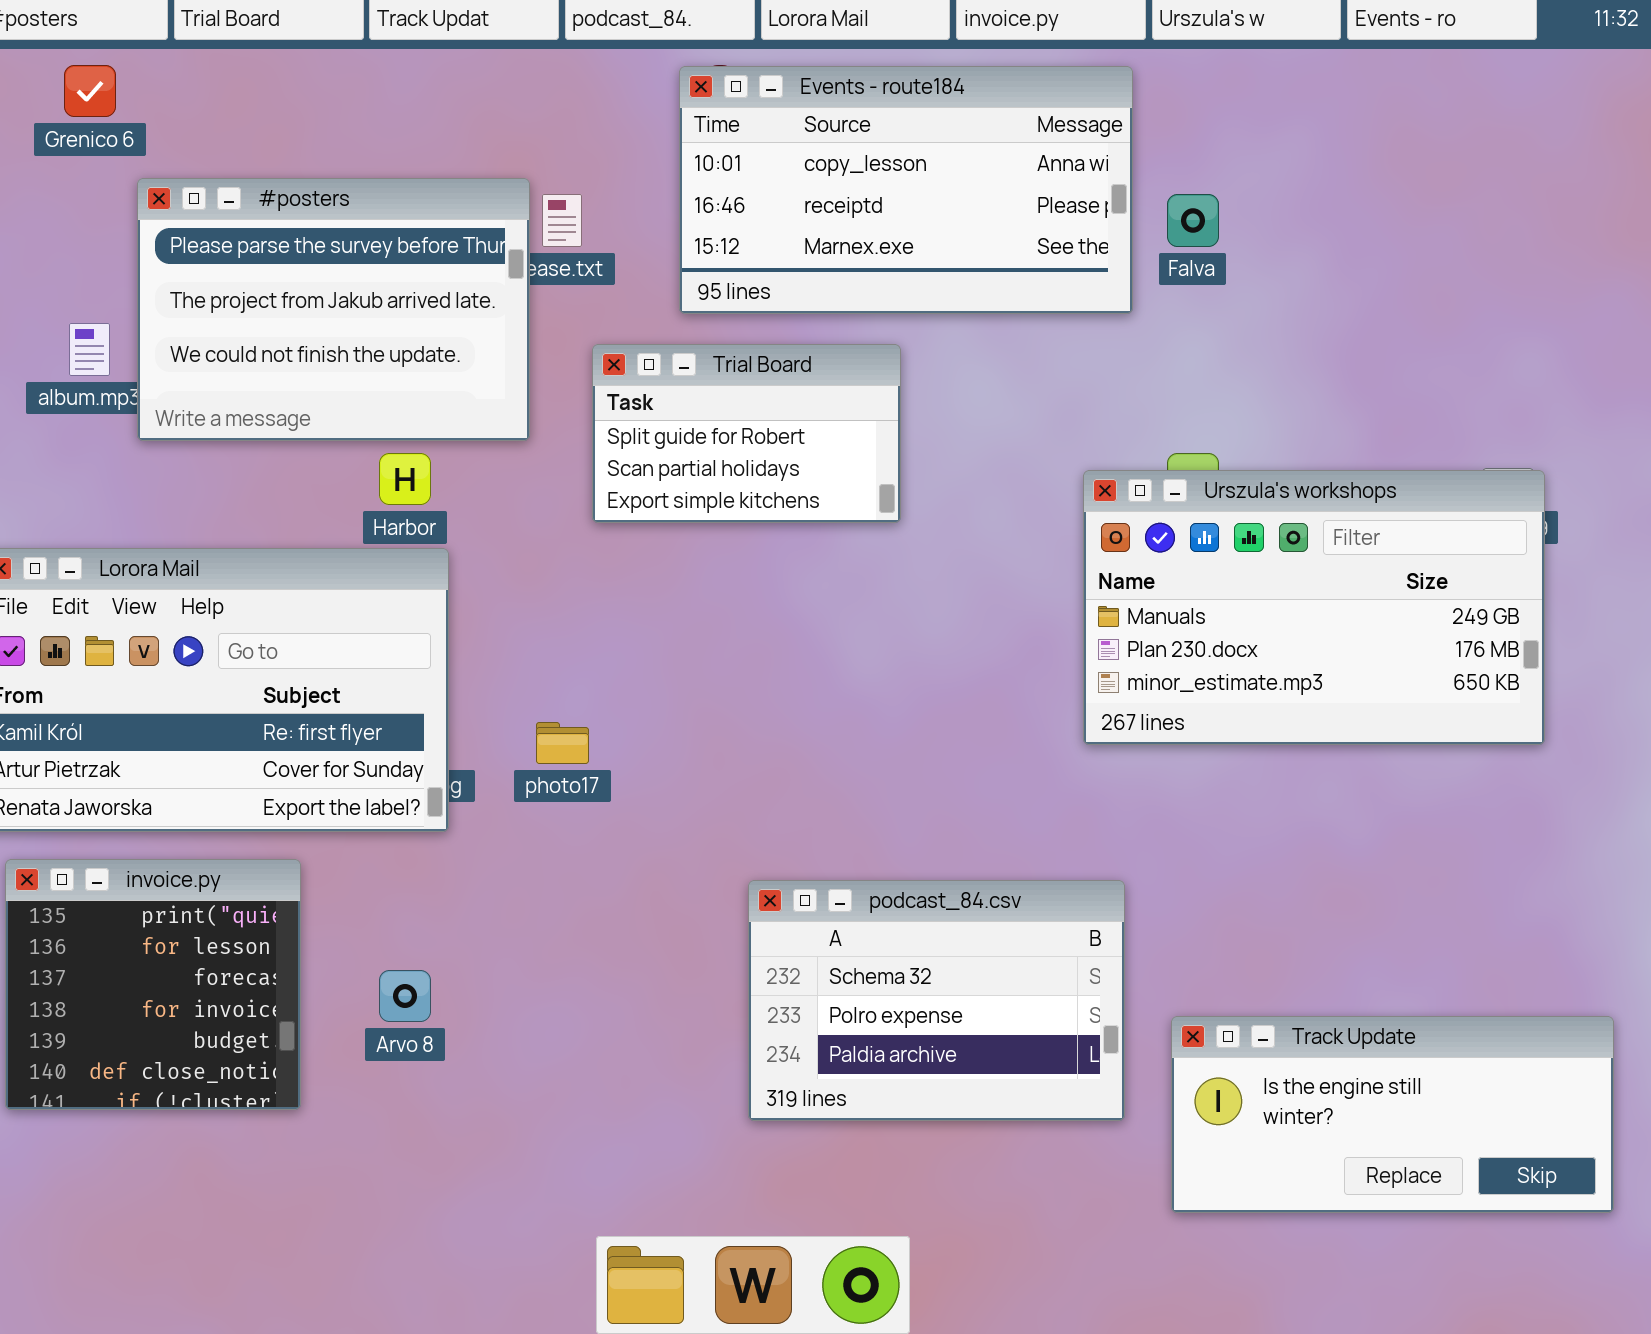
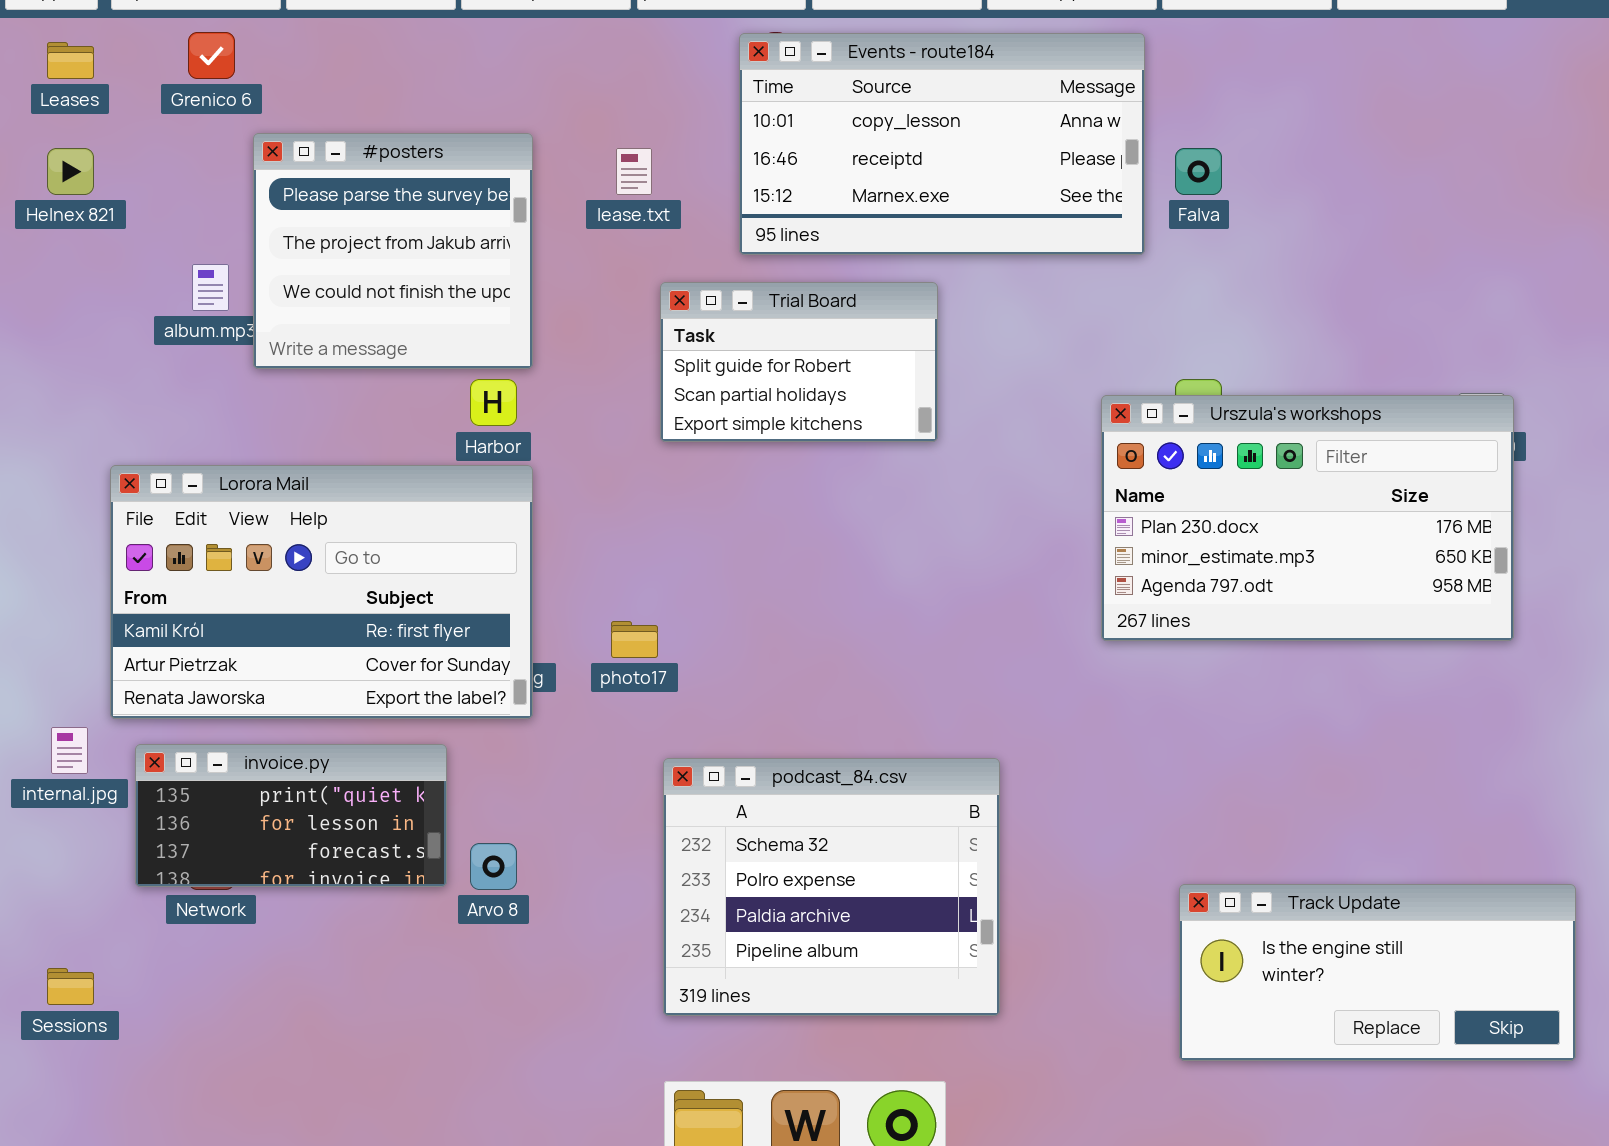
#posters: [137,178,530,441] -> [253,133,533,369], resized
Urszula's workshops: [1083,470,1545,745] -> [1101,395,1514,641], scrolled down 1 row
invoice.py: [5,859,301,1110] -> [135,744,447,887], resized
podcast_84.csv: [748,880,1125,1121] -> [663,758,1000,1016], moved, resized

